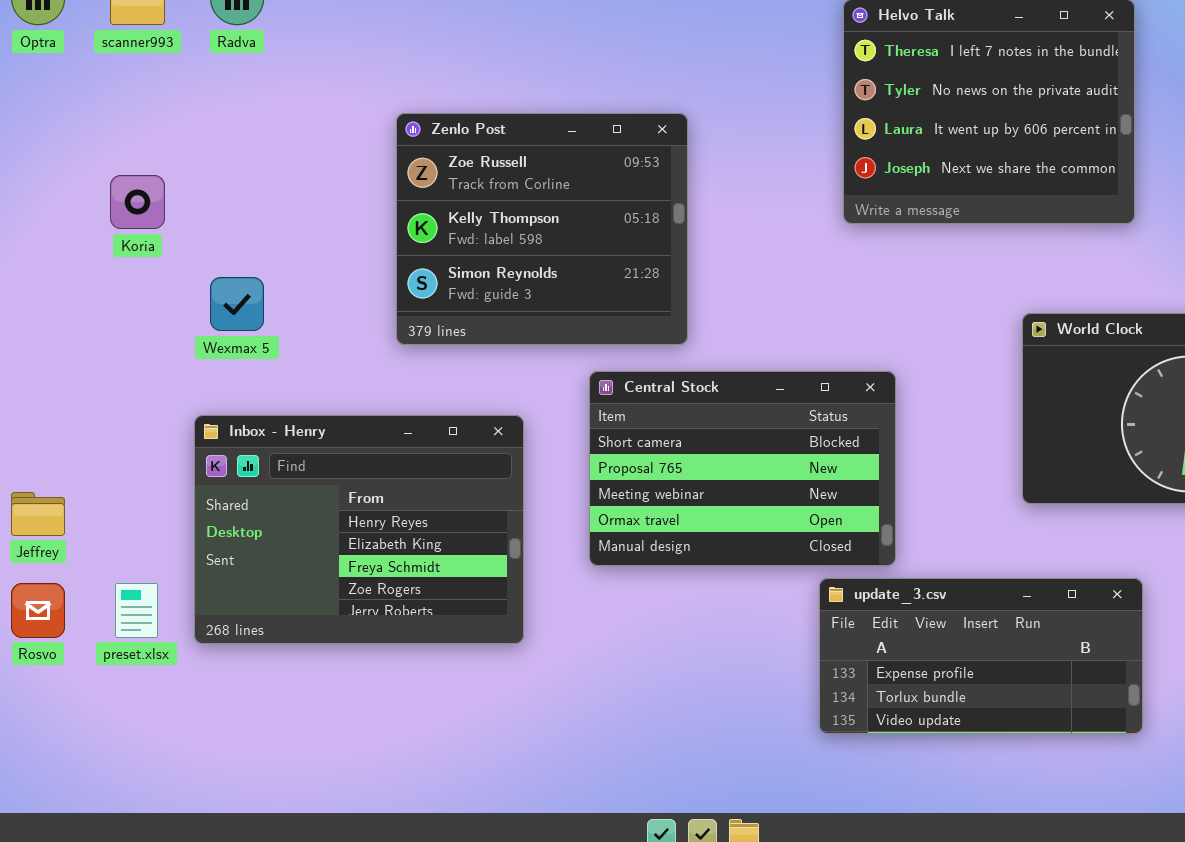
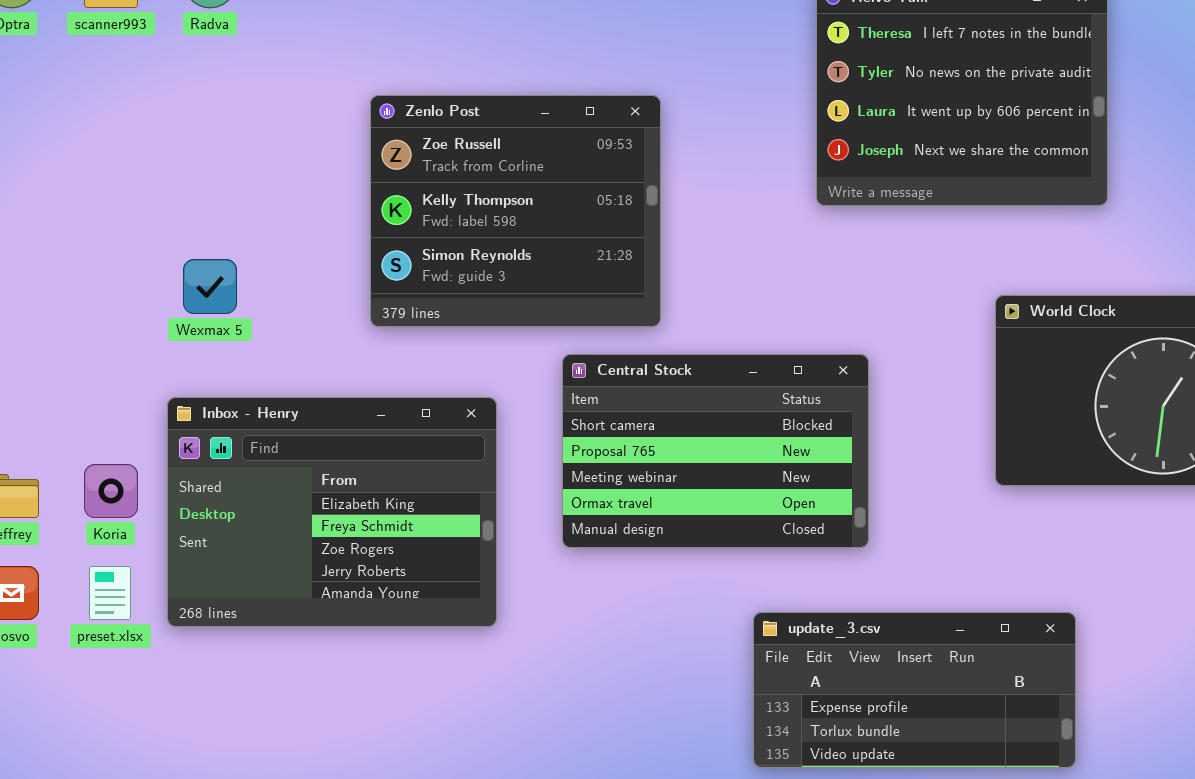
Koria: [110,175,165,229] -> [84,464,138,518], moved
Inbox - Henry: [194,415,524,644] -> [167,397,497,627], scrolled down 1 row
update_3.csv: [819,578,1143,734] -> [753,612,1076,768], moved

